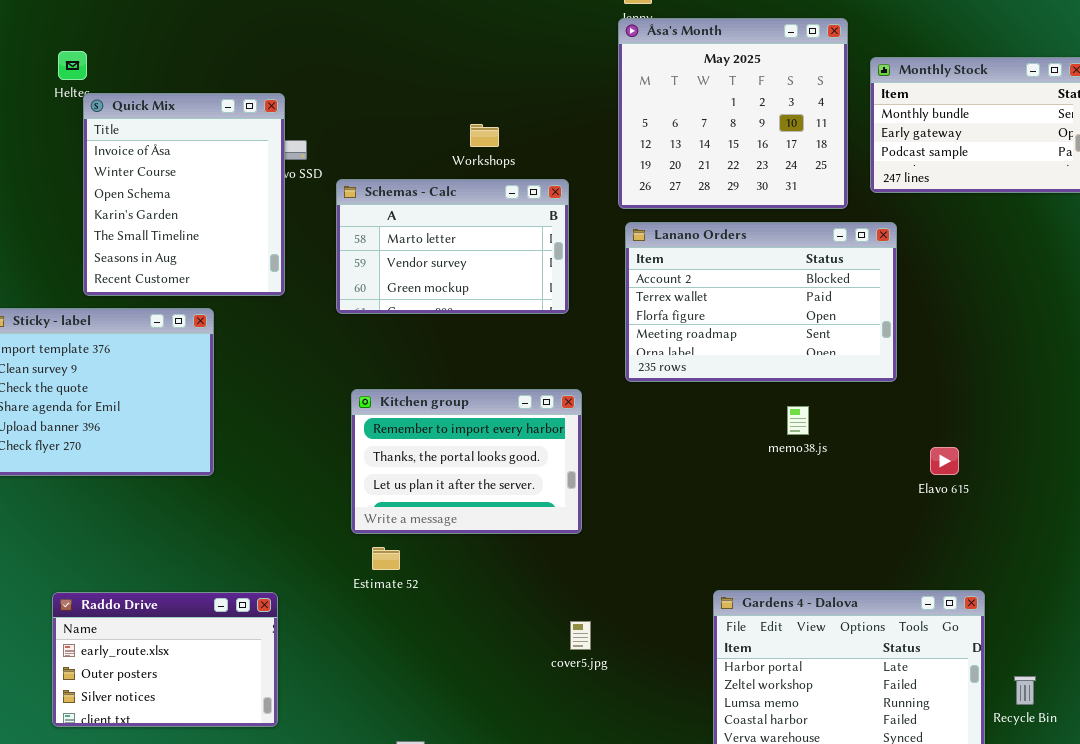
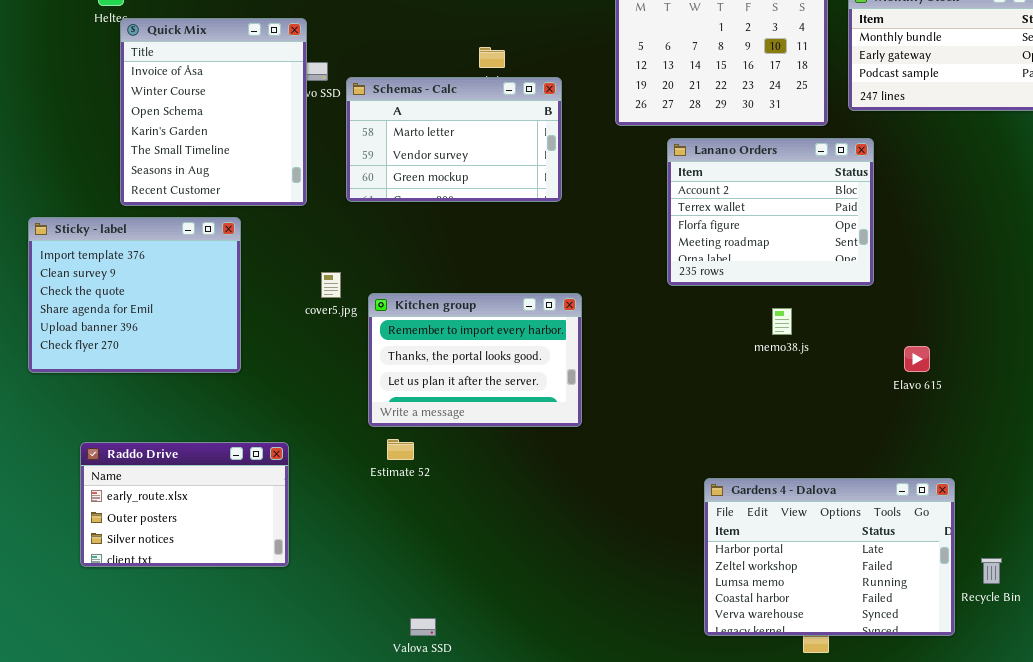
Schemas - Calc: [336,179,569,314] -> [346,77,562,202], moved
Lanano Orders: [625,222,897,382] -> [667,138,874,286], resized
Raddo Drive: [52,592,278,727] -> [80,442,289,567], moved
cover5.jpg: [570,621,591,650] -> [321,272,341,298], moved

